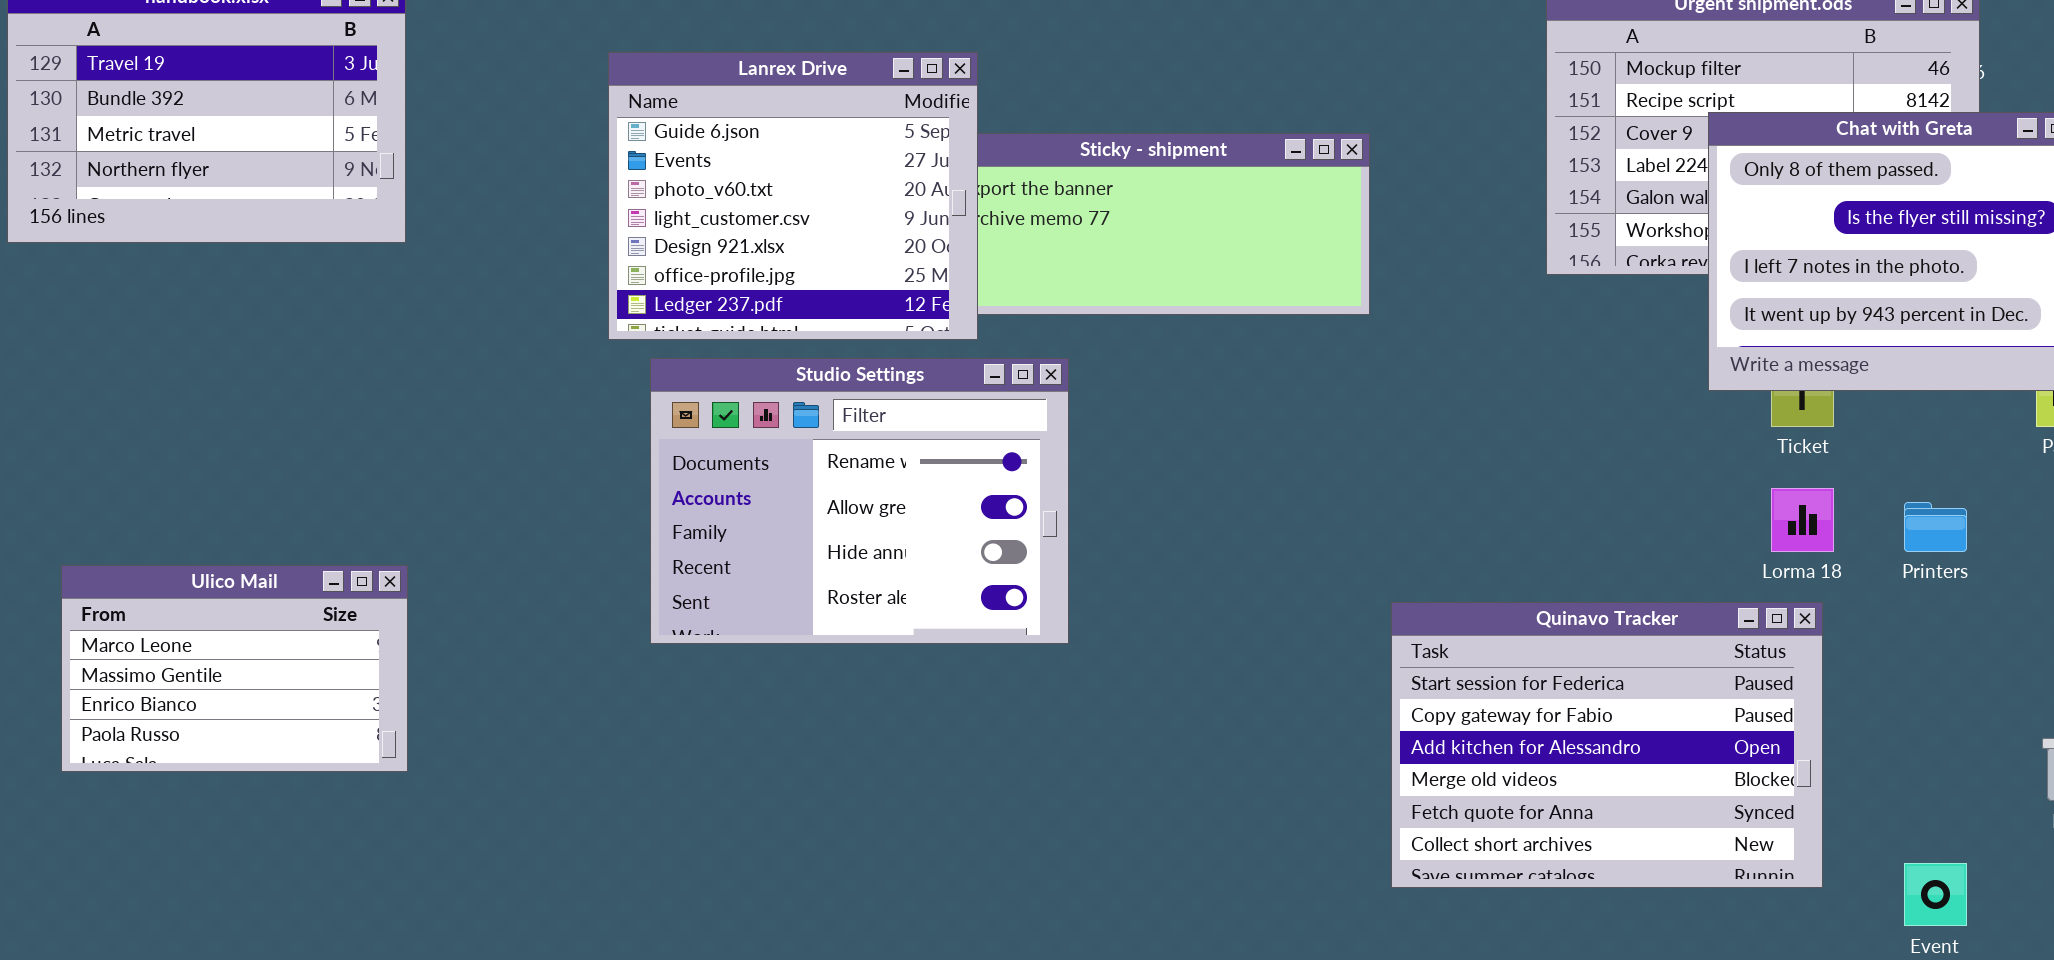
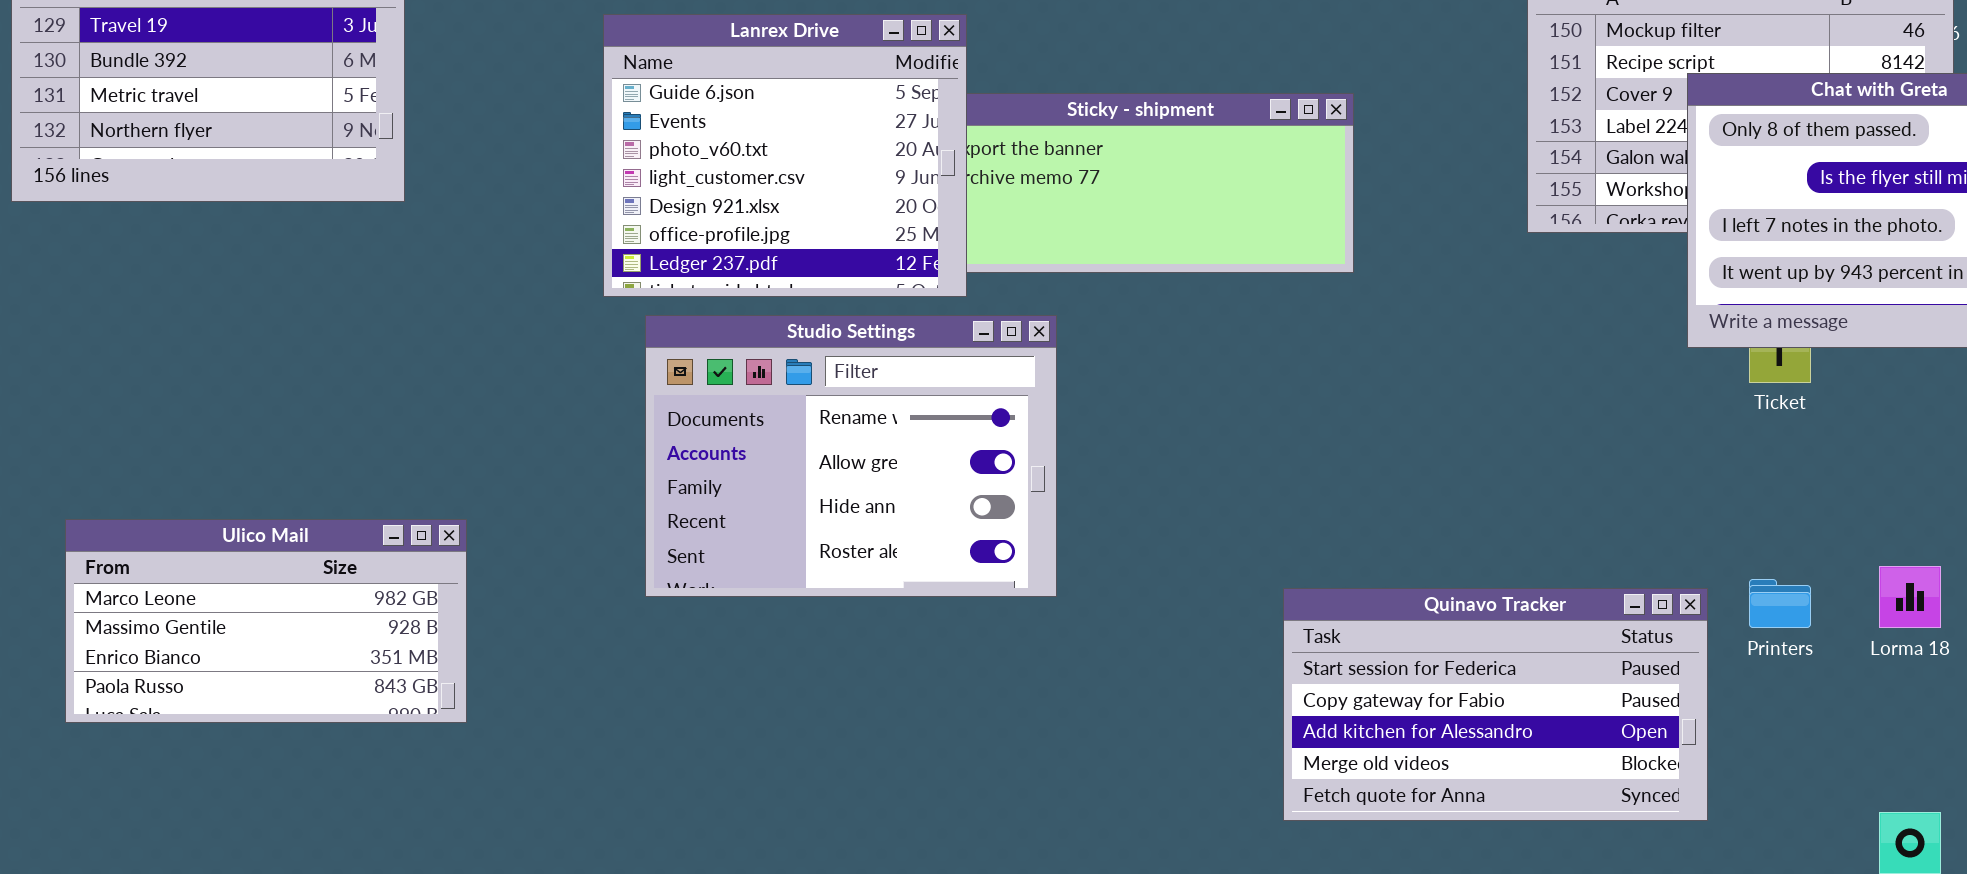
Lorma 18: [1771,488,1834,552] -> [1879,566,1941,628], moved
Printers: [1904,502,1967,552] -> [1749,579,1811,628], moved
Ulico Mail: [61,565,408,772] -> [65,519,467,723], resized
Quinavo Tracker: [1391,602,1823,888] -> [1283,588,1708,821], moved, resized

